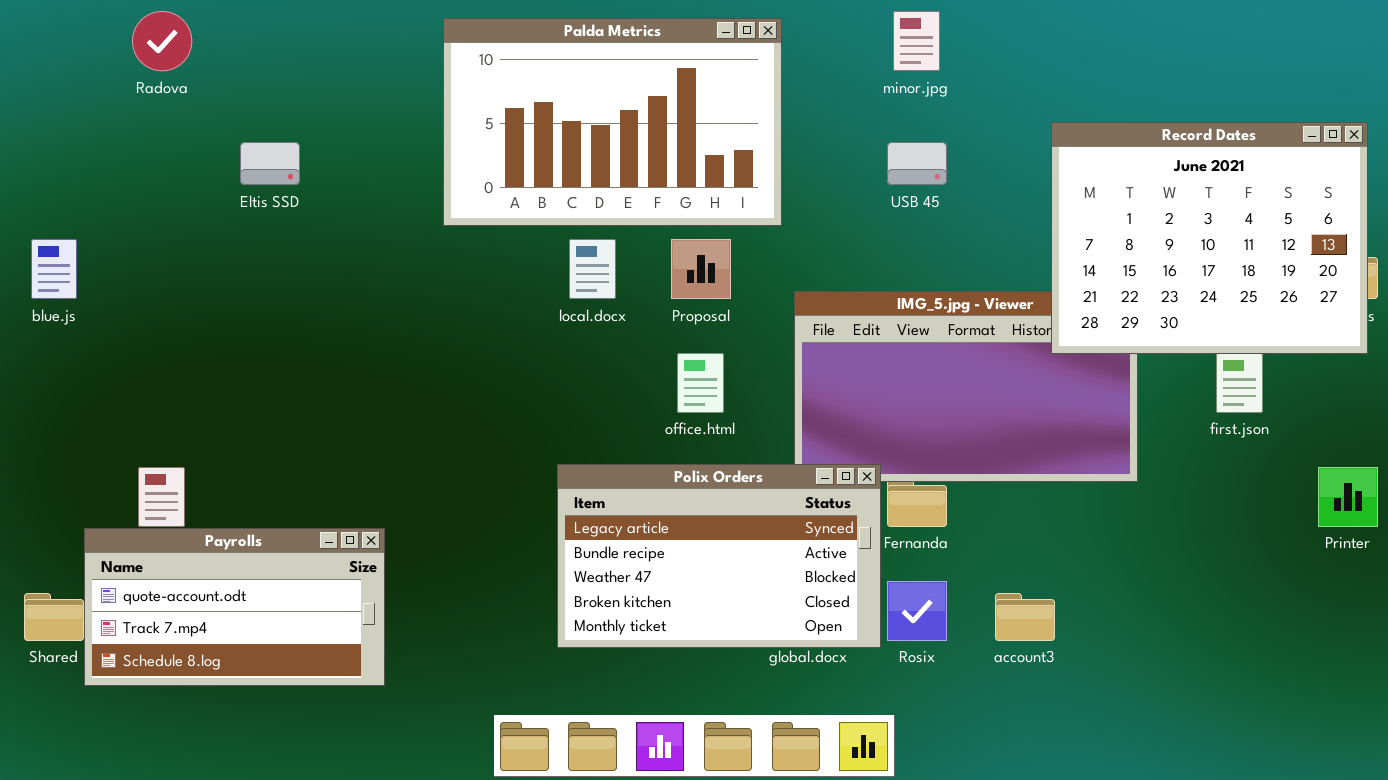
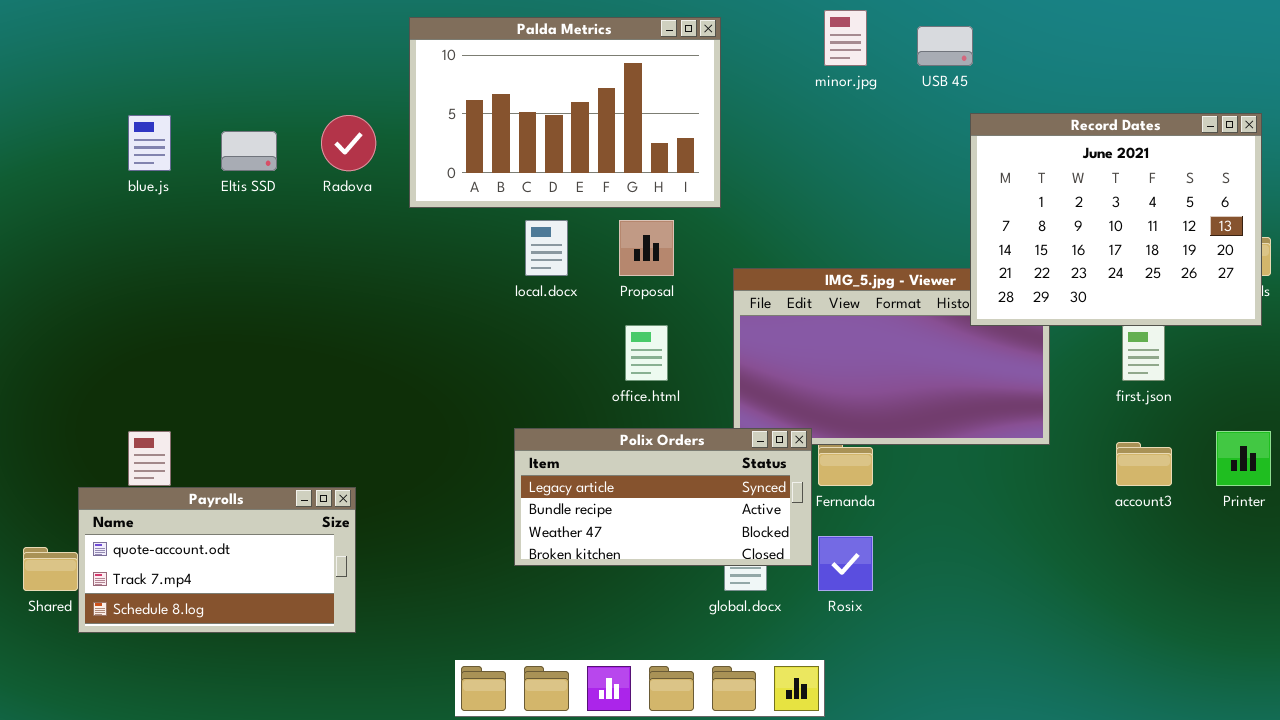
Radova: [132,11,192,71] -> [321,115,376,171], moved
USB 45: [887,142,947,185] -> [917,26,973,66], moved
blue.js: [31,239,77,299] -> [128,115,171,171], moved
Polix Orders: [557,464,881,648] -> [514,428,812,566], resized
account3: [995,593,1055,641] -> [1116,442,1172,486], moved

